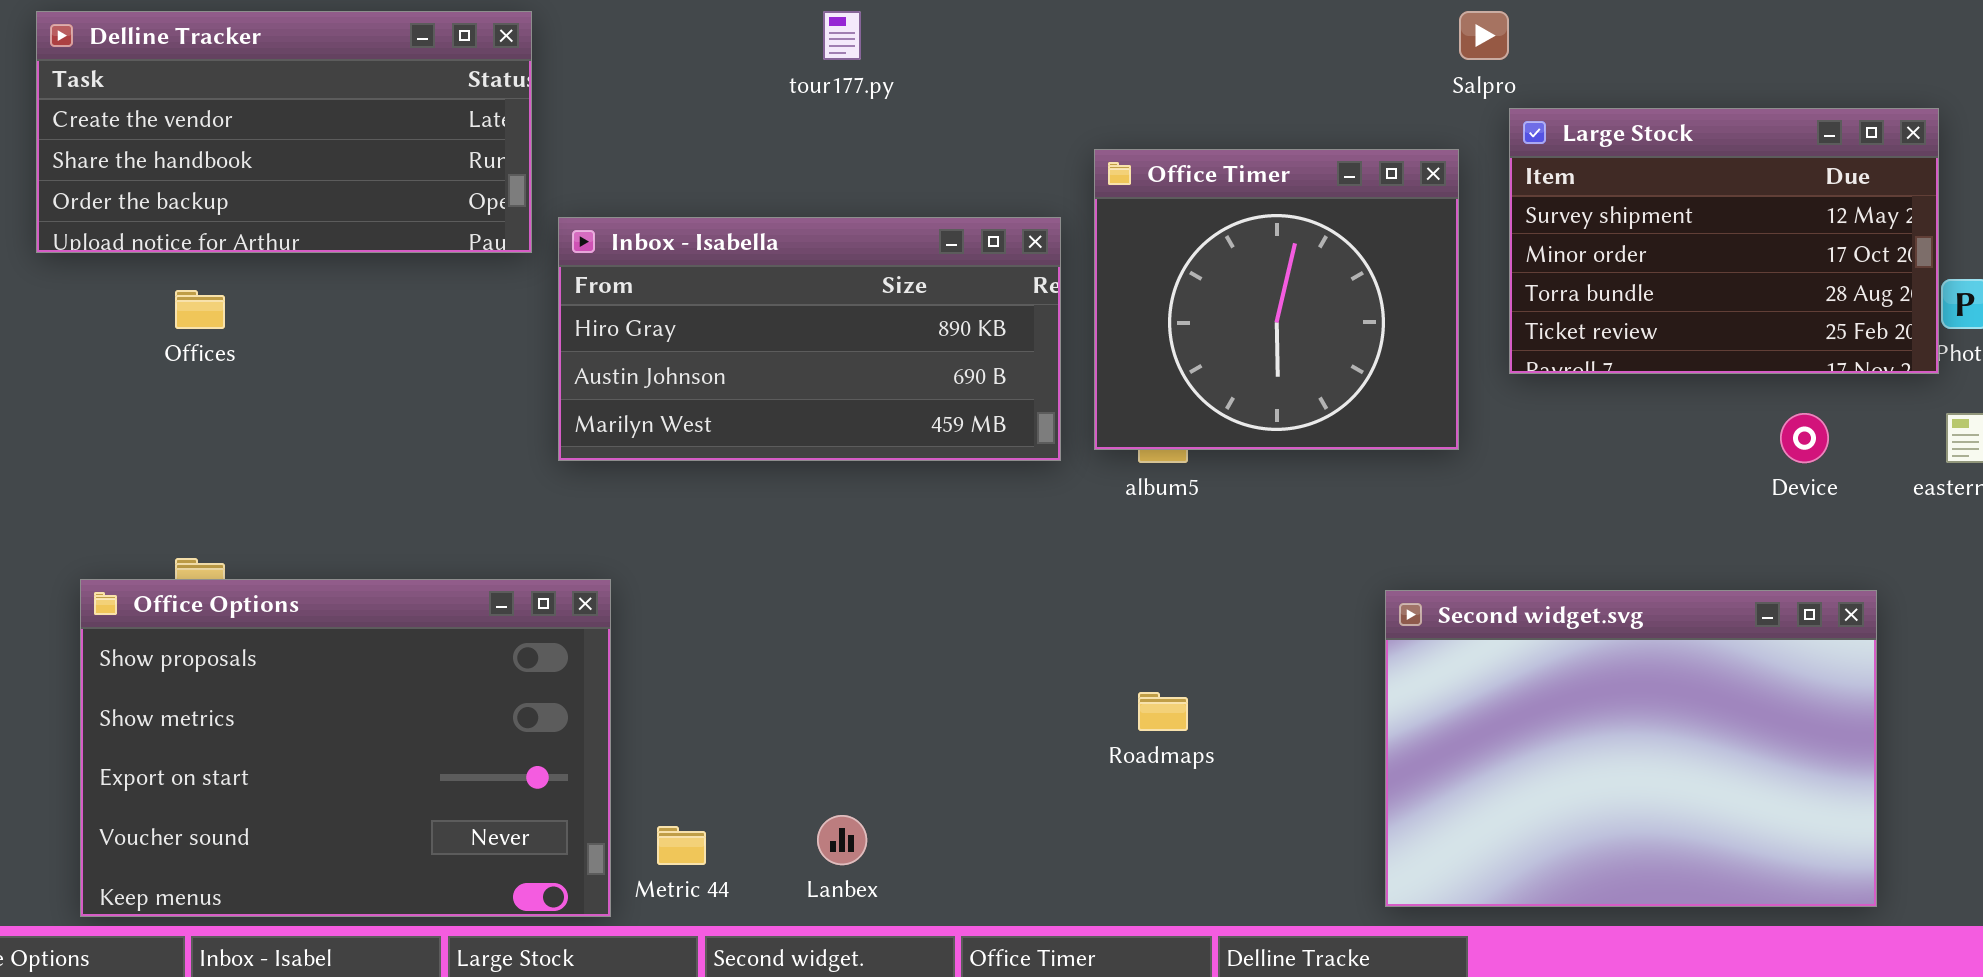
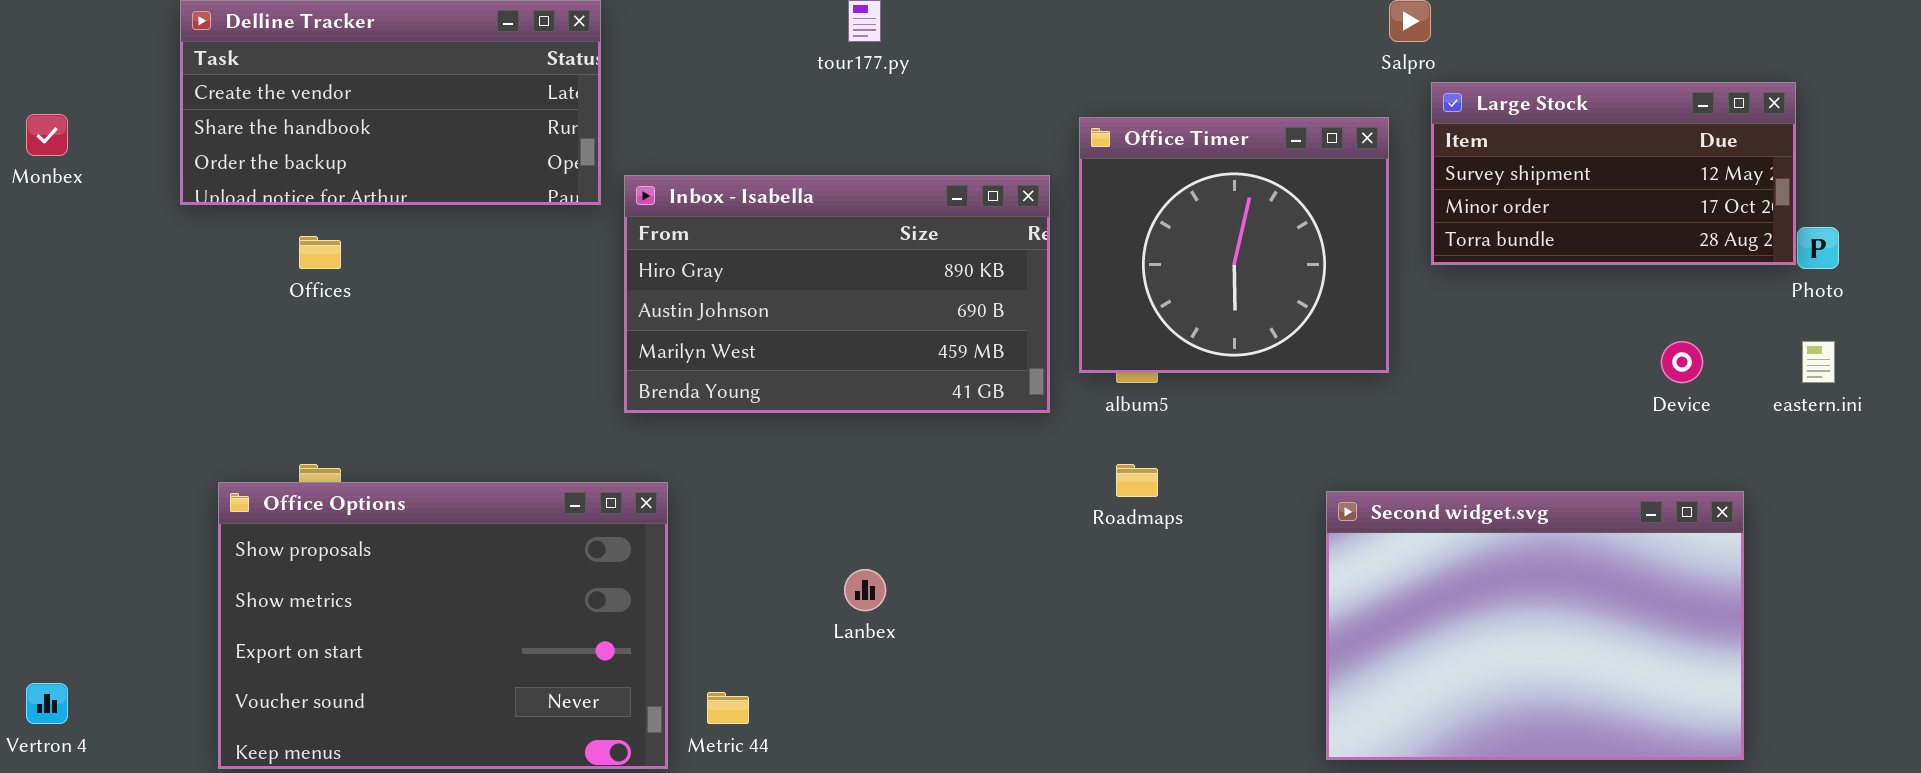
Large Stock: [1509,108,1939,374] -> [1431,82,1796,265], resized
Inbox - Isabella: [558,217,1061,461] -> [624,175,1050,413], resized
Roadmaps: [1138,692,1188,731] -> [1116,464,1158,497], moved
Lanbex: [817,815,867,865] -> [844,569,886,611], moved

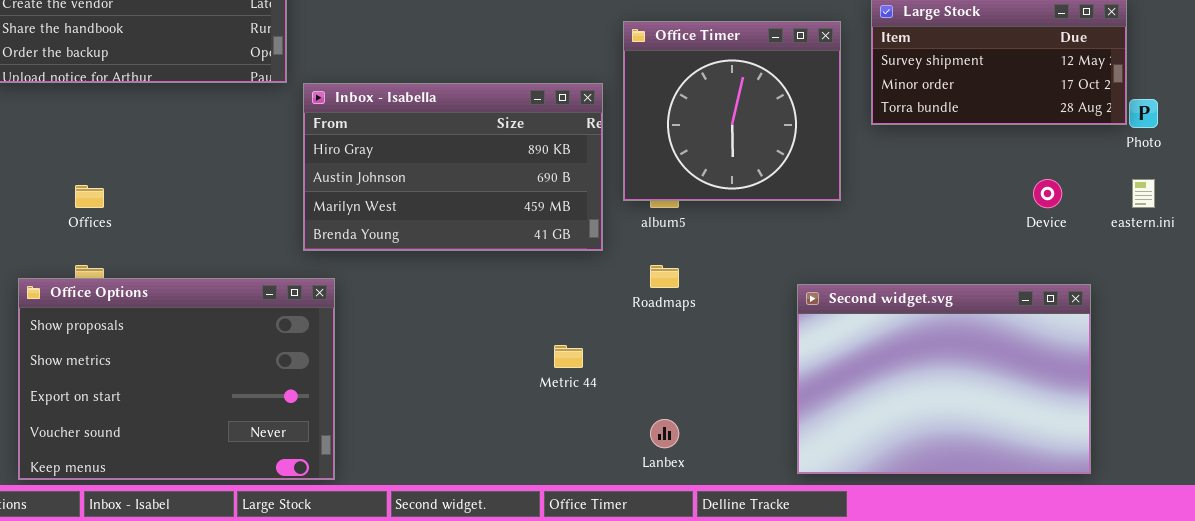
Inbox - Isabella: [624,175,1050,413] -> [303,83,603,251], moved
Offices: [299,236,341,269] -> [75,185,104,208], moved
Lanbex: [844,569,886,611] -> [650,419,679,448], moved
Metric 44: [707,692,749,724] -> [554,345,583,368], moved

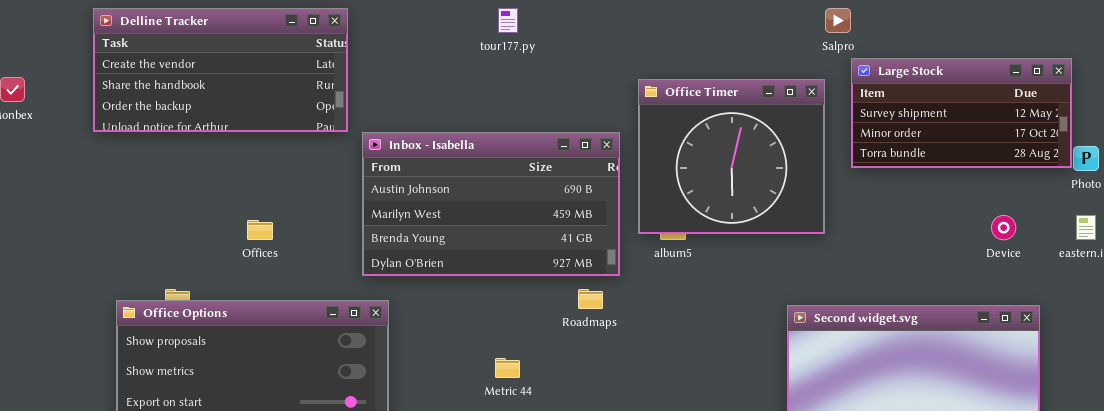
Inbox - Isabella: [303,83,603,251] -> [362,132,620,276], scrolled down 1 row
Offices: [75,185,104,208] -> [247,220,273,240], moved
Roadmaps: [650,265,679,288] -> [578,289,603,309], moved
Metric 44: [554,345,583,368] -> [495,358,520,378], moved

